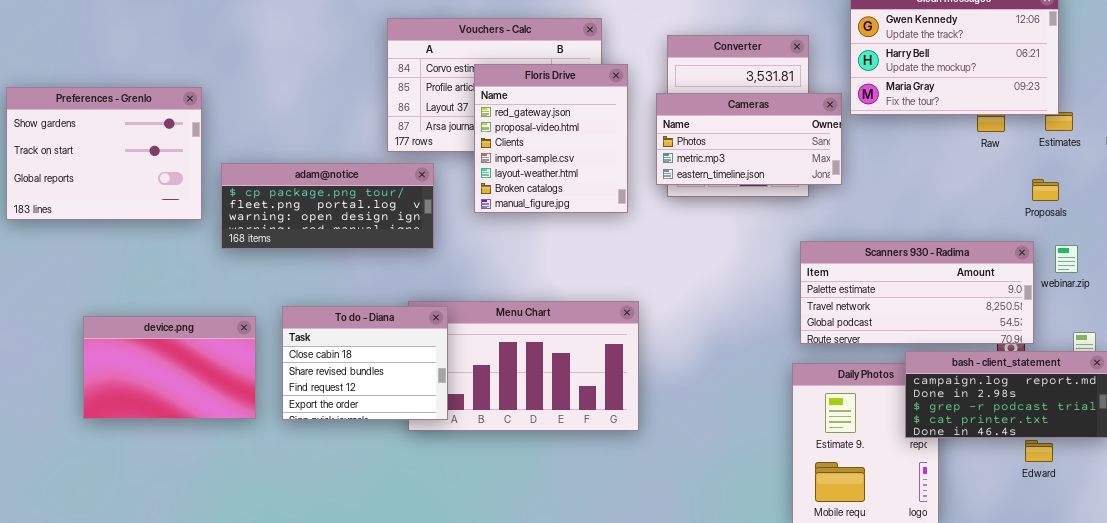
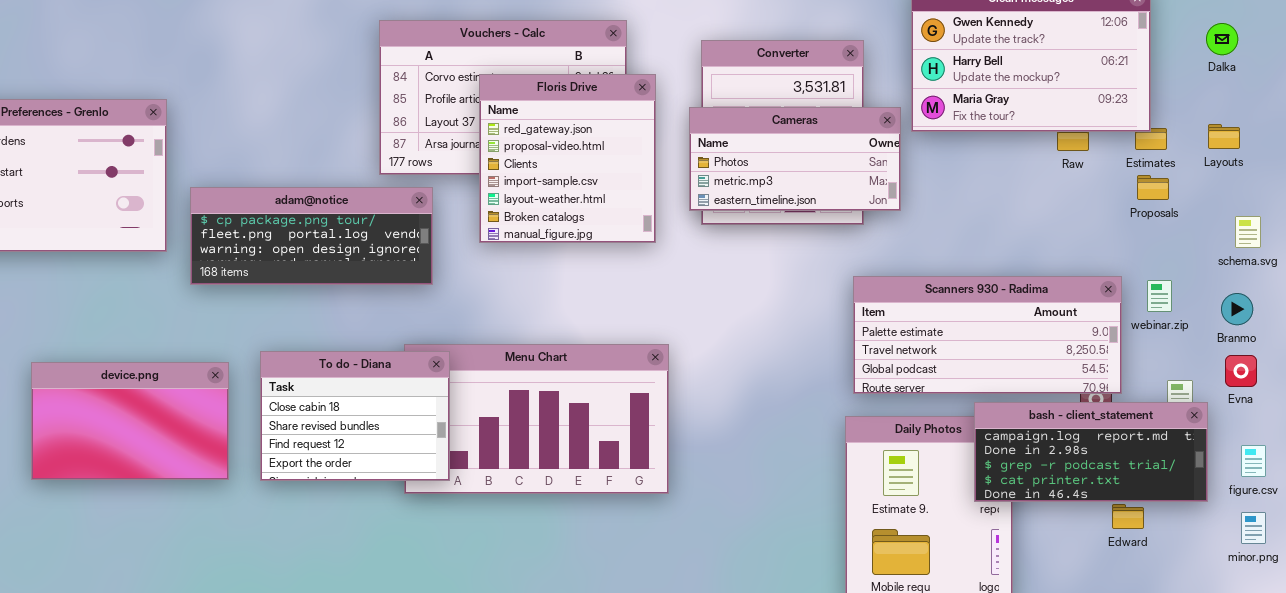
Proposals: [1032,179,1059,201] -> [1137,175,1169,200], moved

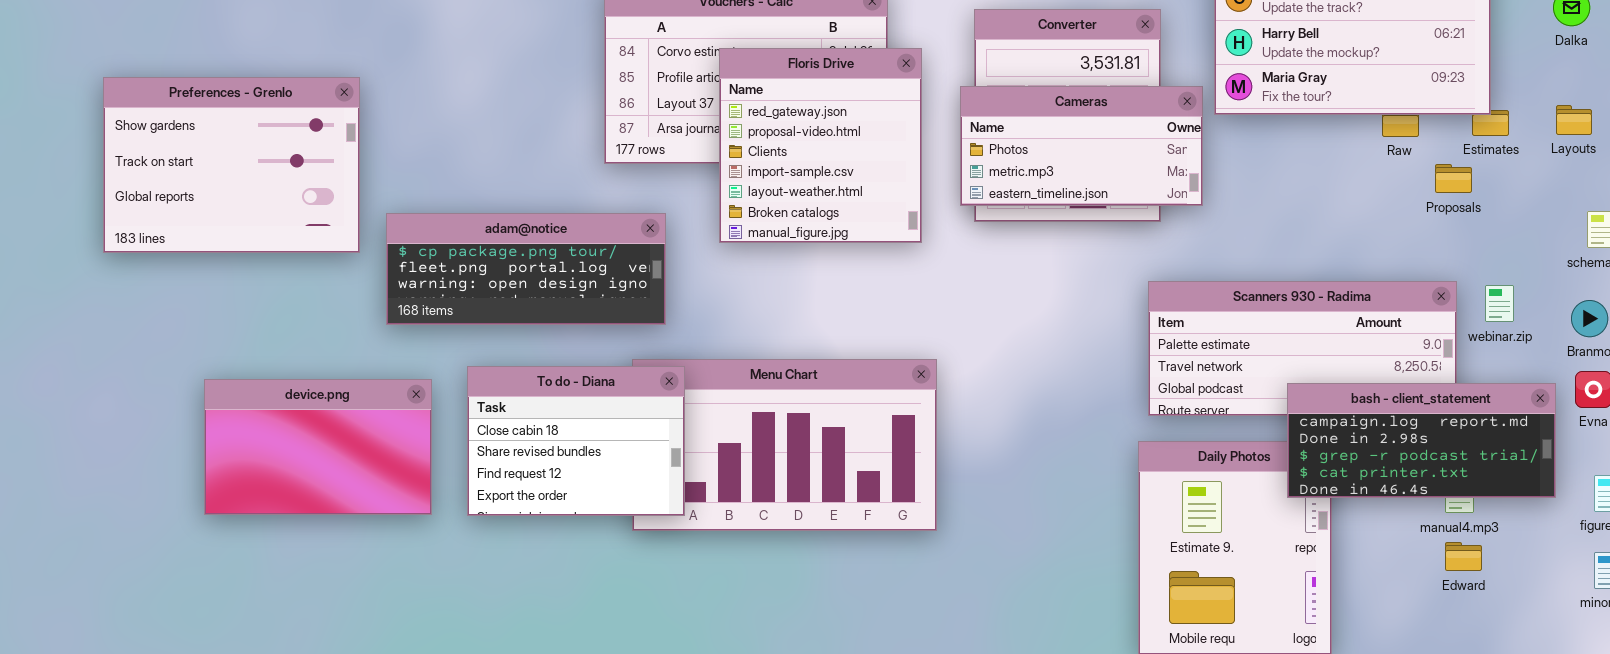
Proposals: [1137,175,1169,200] -> [1435,164,1472,193], moved
adam@notice: [190,187,433,285] -> [386,213,666,325], moved
bash - client_statement: [974,402,1208,502] -> [1287,383,1556,498], moved

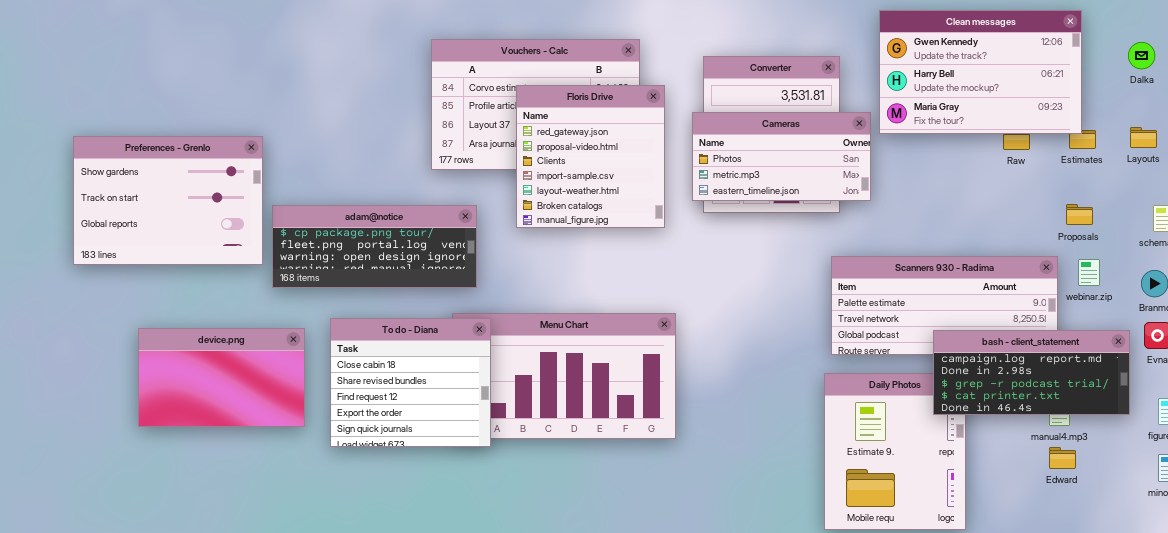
Preferences - Grenlo: [103,77,360,253] -> [73,136,263,265], moved
Proposals: [1435,164,1472,193] -> [1066,204,1093,225], moved
To do - Diana: [467,366,685,516] -> [330,318,491,447], resized

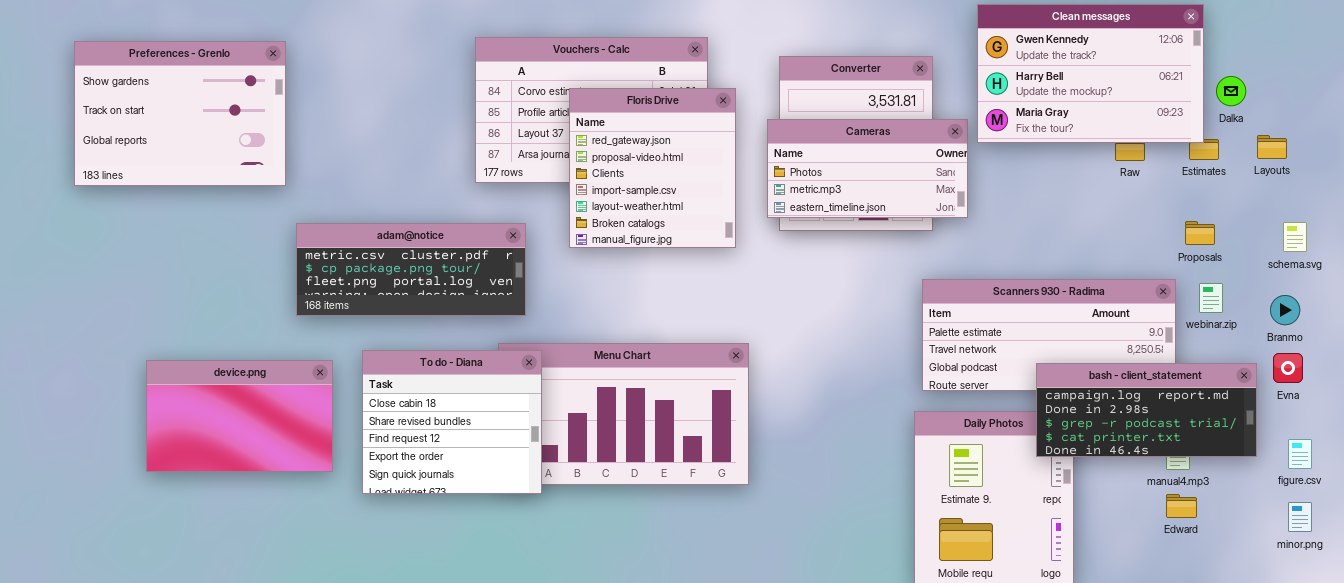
Dalka: [1128,42,1155,69] -> [1216,76,1246,106], moved
Preferences - Grenlo: [73,136,263,265] -> [74,41,286,186], moved
adam@notice: [272,205,477,288] -> [296,223,526,316], scrolled up 1 row

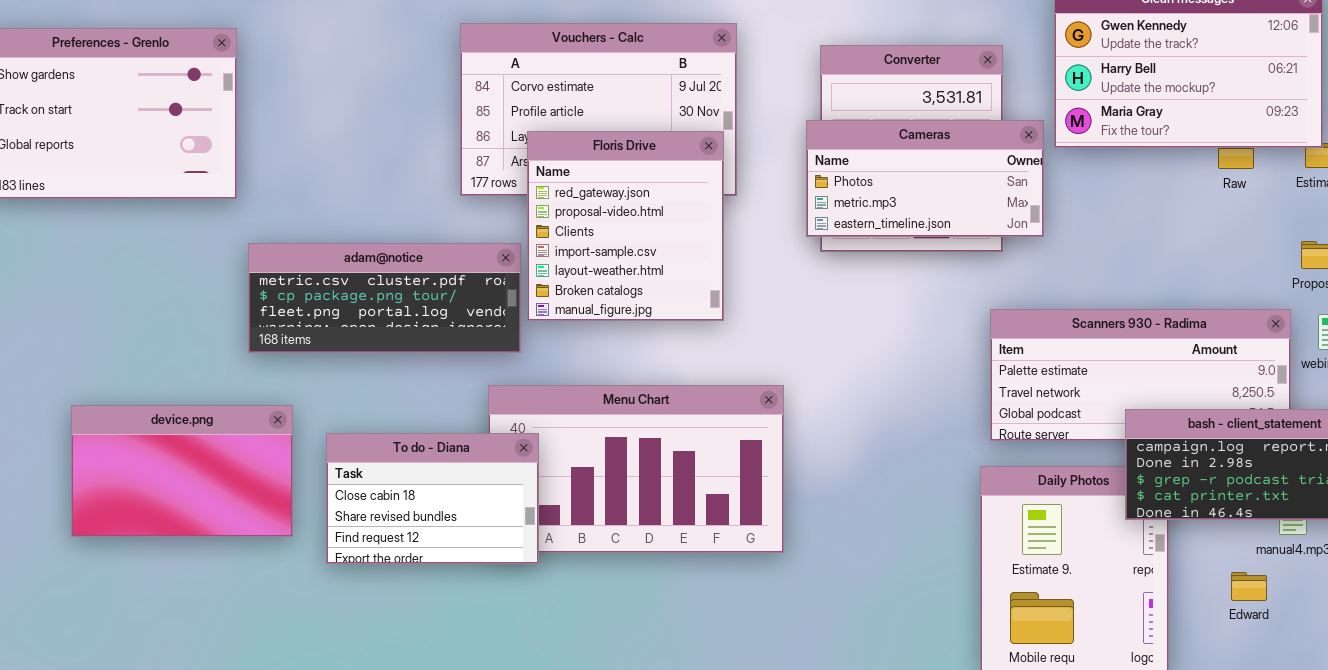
Floris Drive: [569,88,736,248] -> [527,131,724,321], moved
To do - Diana: [362,350,542,494] -> [326,433,539,564], resized
Edward: [1166,494,1197,518] -> [1231,572,1267,601], moved

